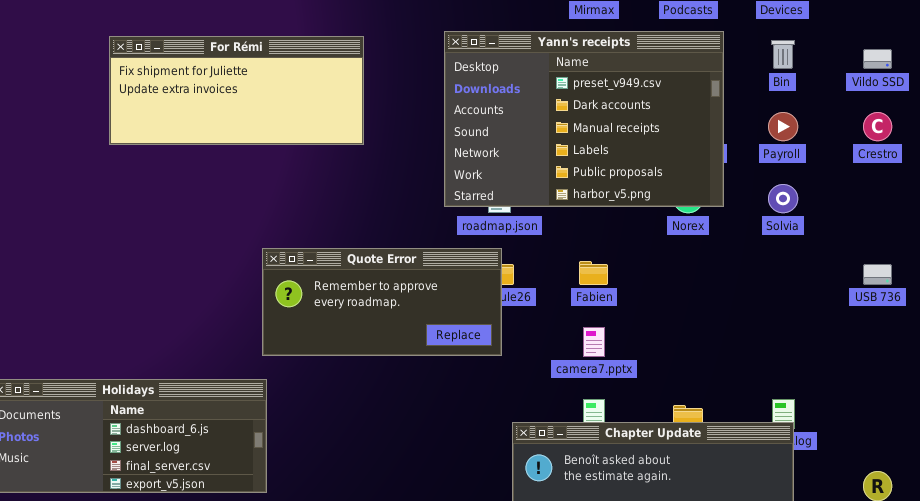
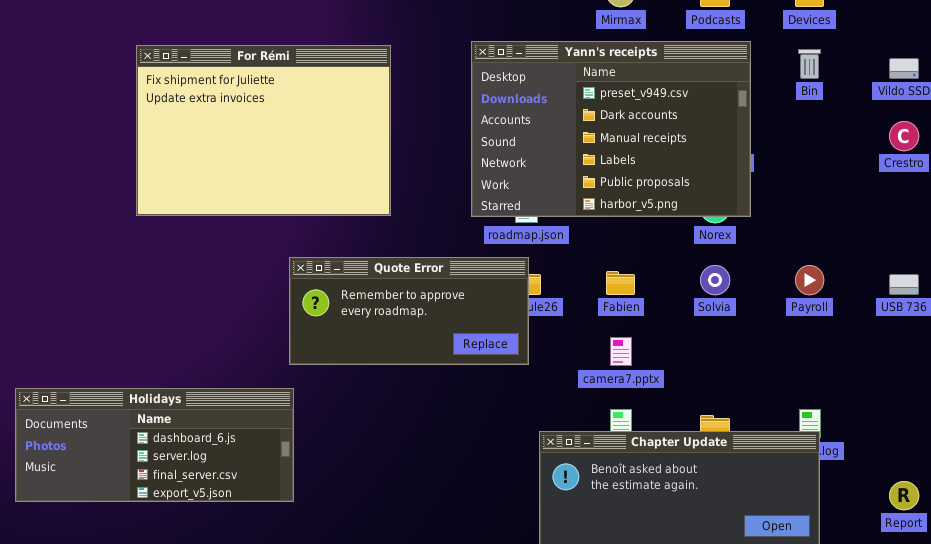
For Rémi: [109,36,364,145] -> [136,45,391,216], resized
Payroll: [768,112,798,141] -> [795,265,824,295], moved
Solvia: [768,184,798,213] -> [700,265,730,295], moved

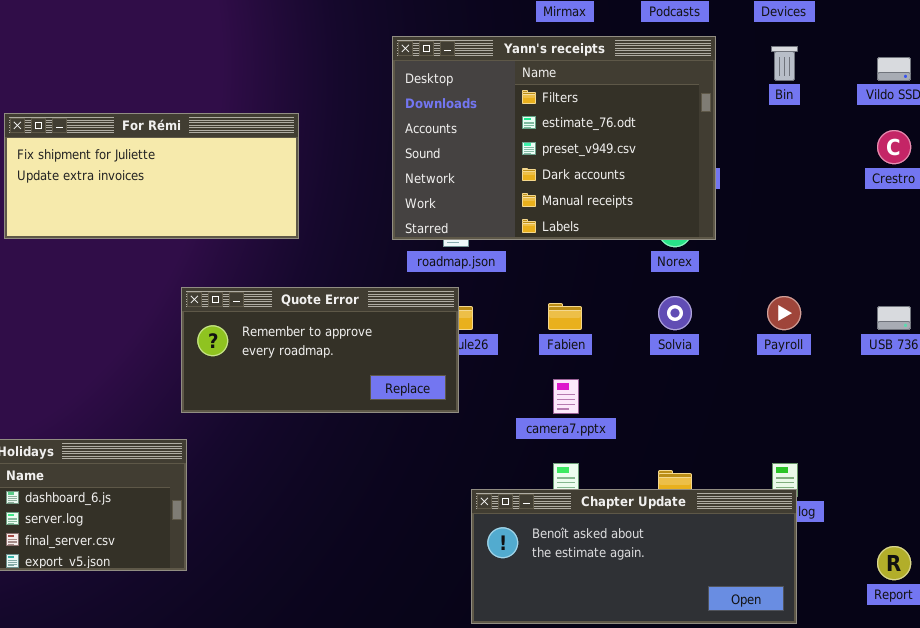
Yann's receipts: [471,41,751,217] -> [392,36,716,240], scrolled up 2 rows
For Rémi: [136,45,391,216] -> [4,113,299,239], resized

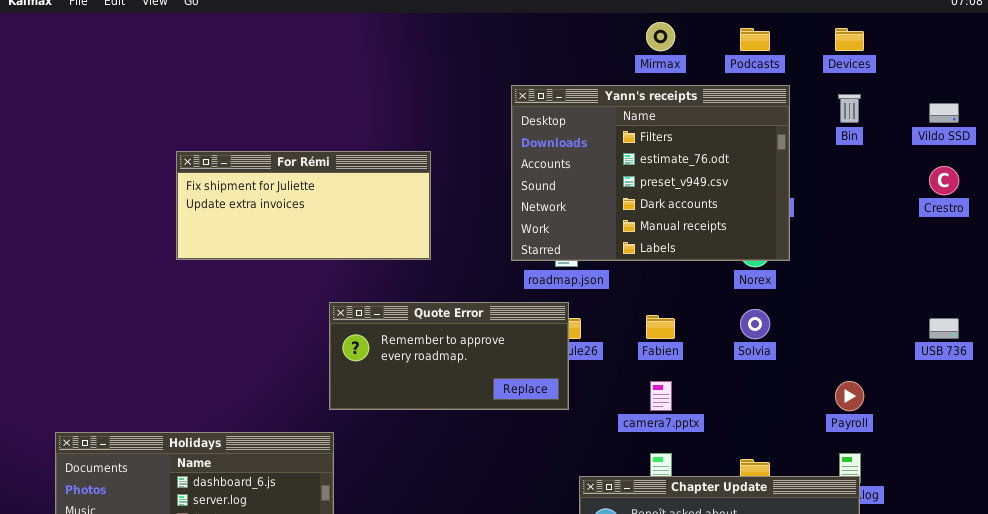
Payroll: [767,296,801,330] -> [835,381,864,411], moved

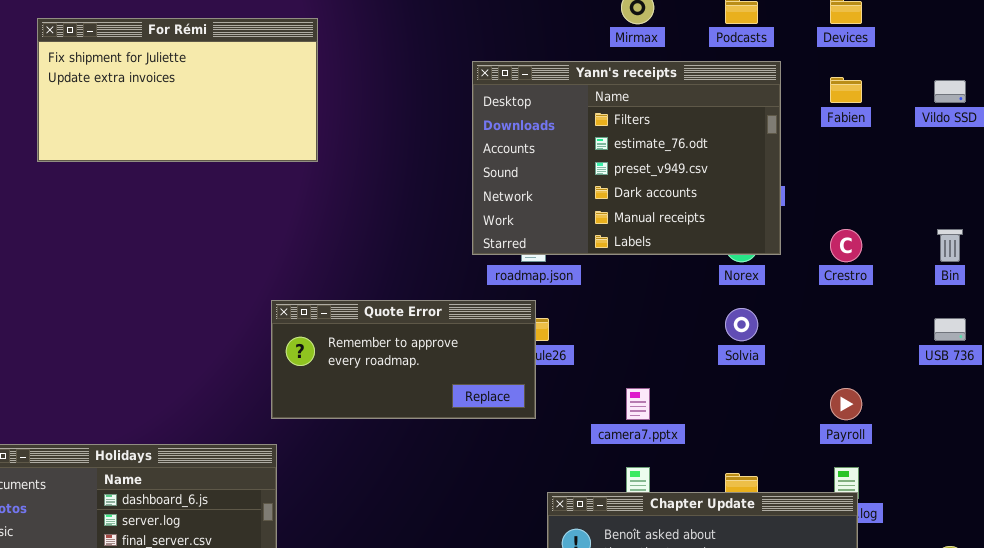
Bin: [838,94,861,123] -> [937,229,963,262], moved
For Rémi: [176,151,431,260] -> [37,18,318,162], moved, resized
Crestro: [929,166,959,195] -> [830,229,862,262], moved
Fabien: [646,315,675,339] -> [830,77,862,103], moved

